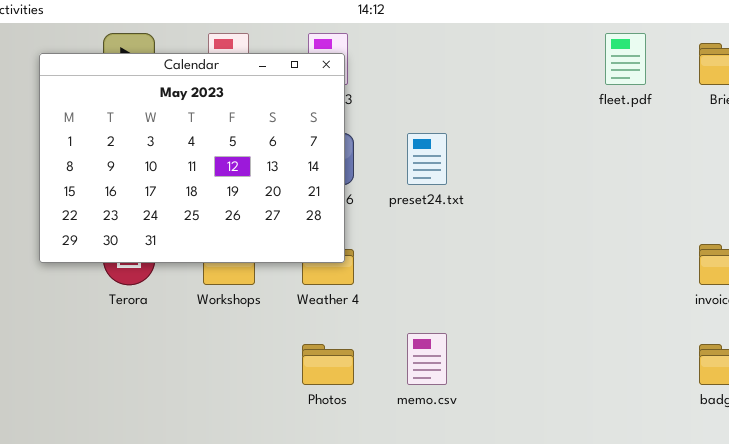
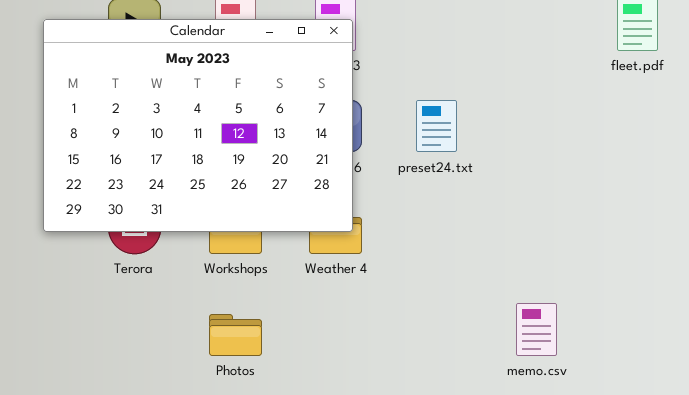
memo.csv: [407,333,447,385] -> [516,303,557,356], moved
Photos: [302,344,354,385] -> [209,314,262,356], moved

